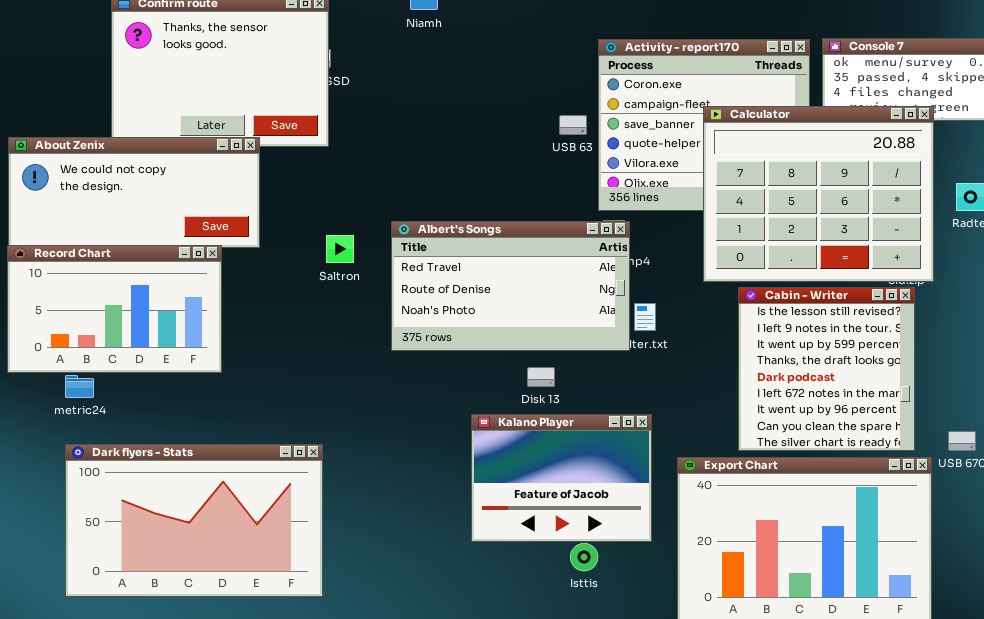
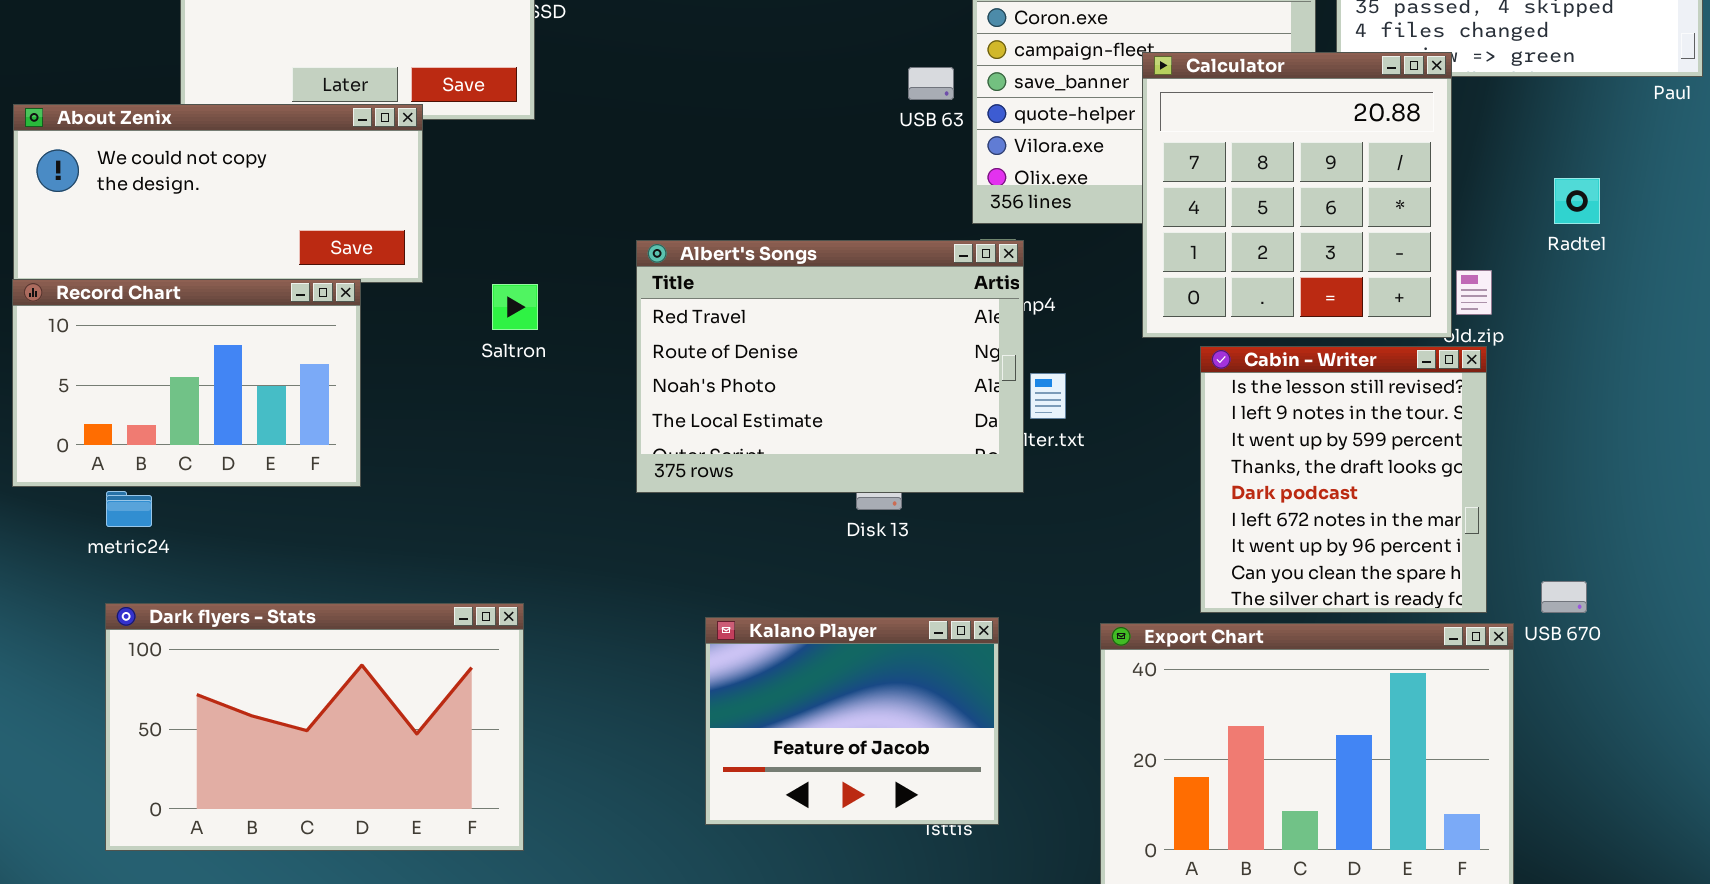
Calculator: [703,106,934,282] -> [1142,52,1452,338], resized
Albert's Songs: [391,221,630,351] -> [636,240,1024,493], resized
Saltron: [326,235,354,263] -> [492,284,538,330], moved
Kalano Player: [471,414,652,542] -> [705,617,999,825], moved

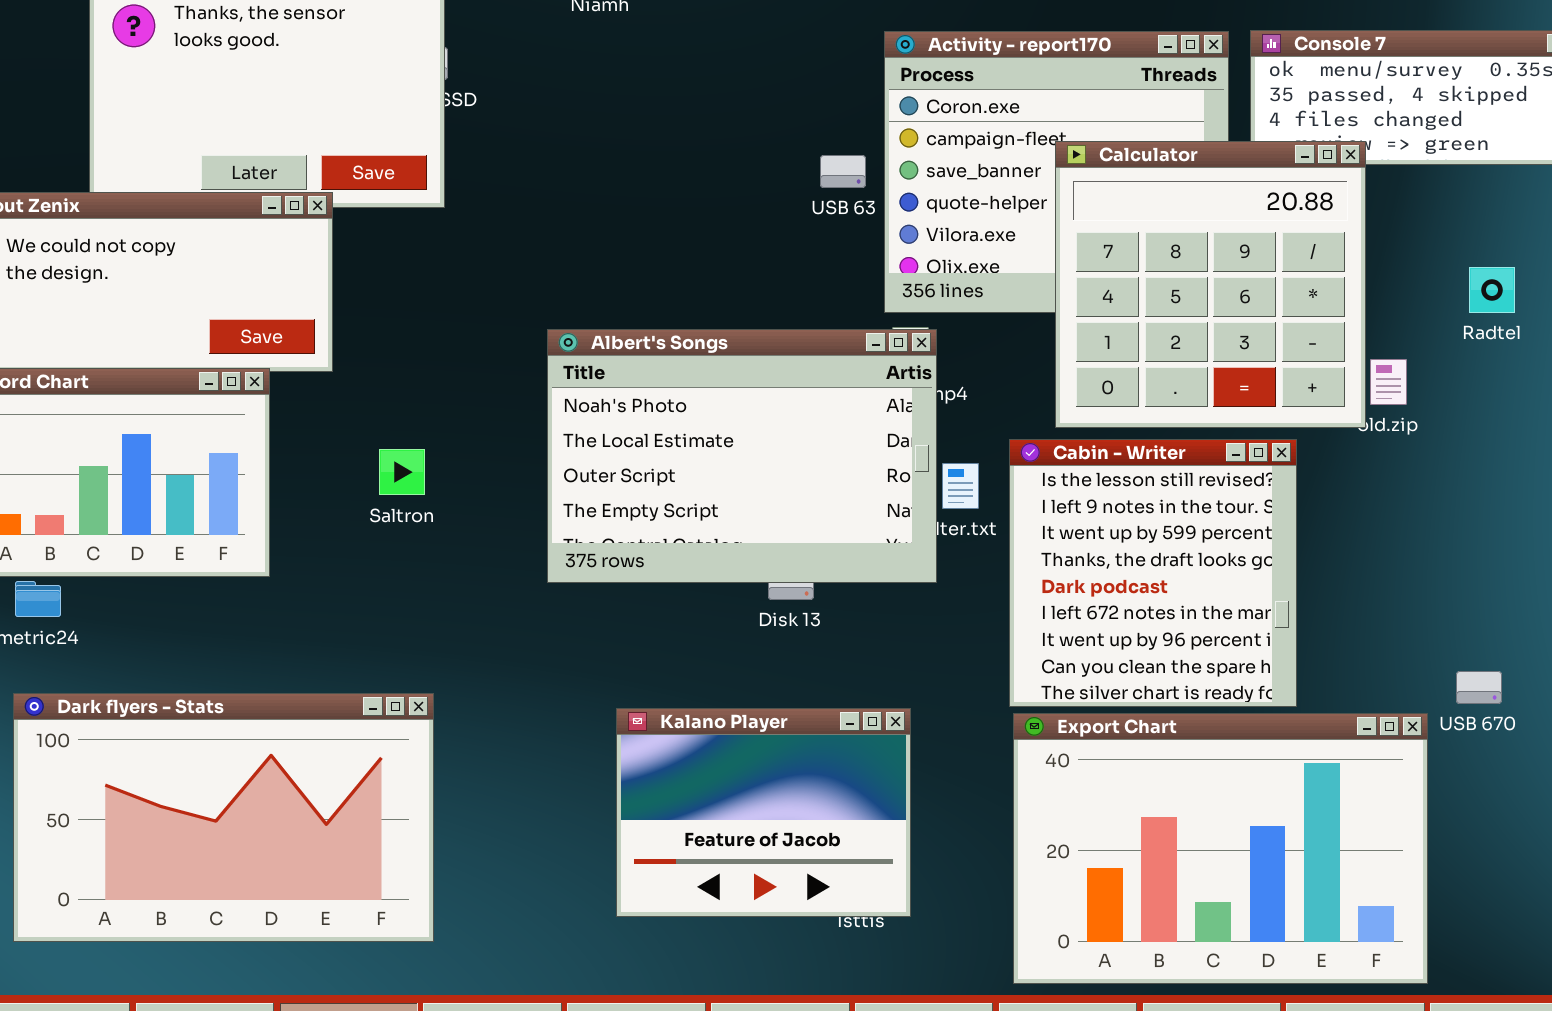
Albert's Songs: [636,240,1024,493] -> [547,329,937,583], scrolled down 2 rows
Saltron: [492,284,538,330] -> [379,449,425,495], moved
Cabin - Writer: [1200,346,1487,613] -> [1009,439,1297,707], moved

